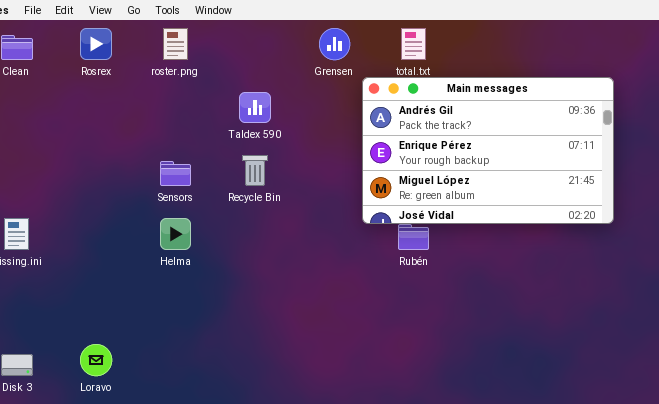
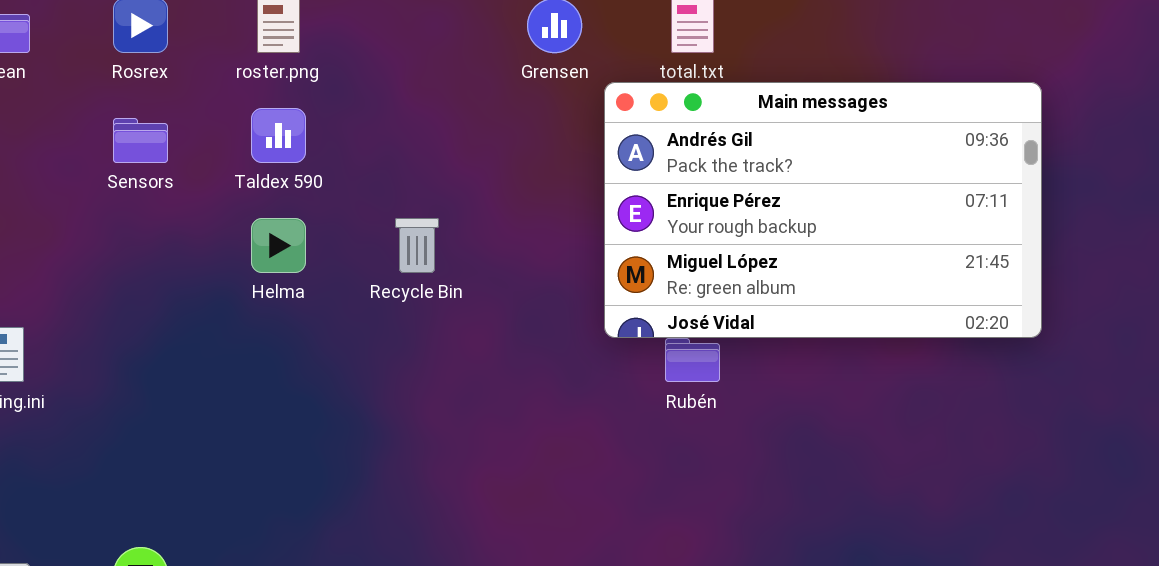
Taldex 590: [239,92,271,123] -> [251,108,306,163], moved
Sensors: [160,161,191,186] -> [113,118,168,163], moved
Helma: [160,218,191,250] -> [251,218,306,273], moved

